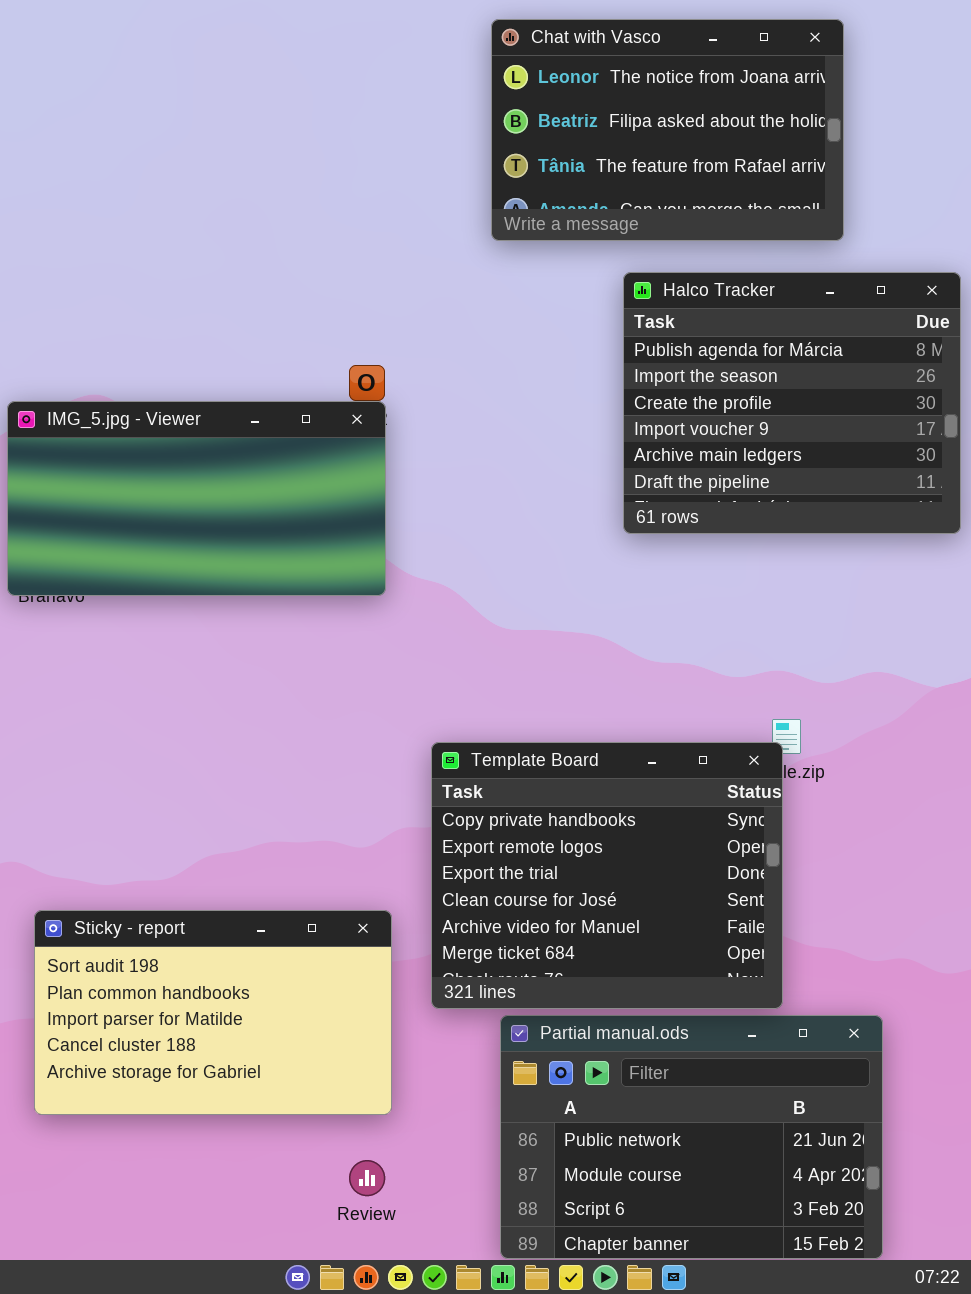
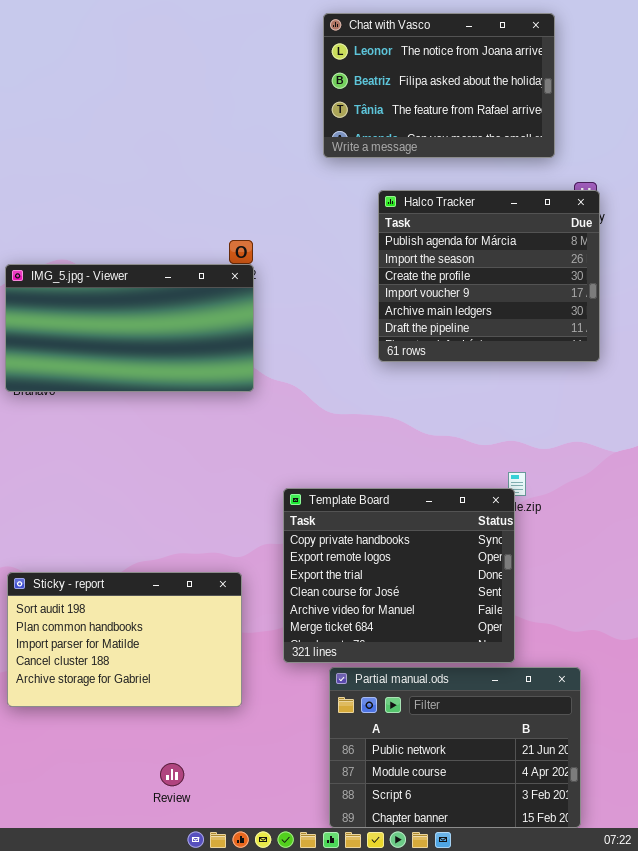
Halco Tracker: [623,272,961,534] -> [378,190,600,362], moved
Sticky - report: [34,910,392,1115] -> [7,572,242,707], moved
Review: [349,1160,385,1196] -> [160,763,184,786], moved

